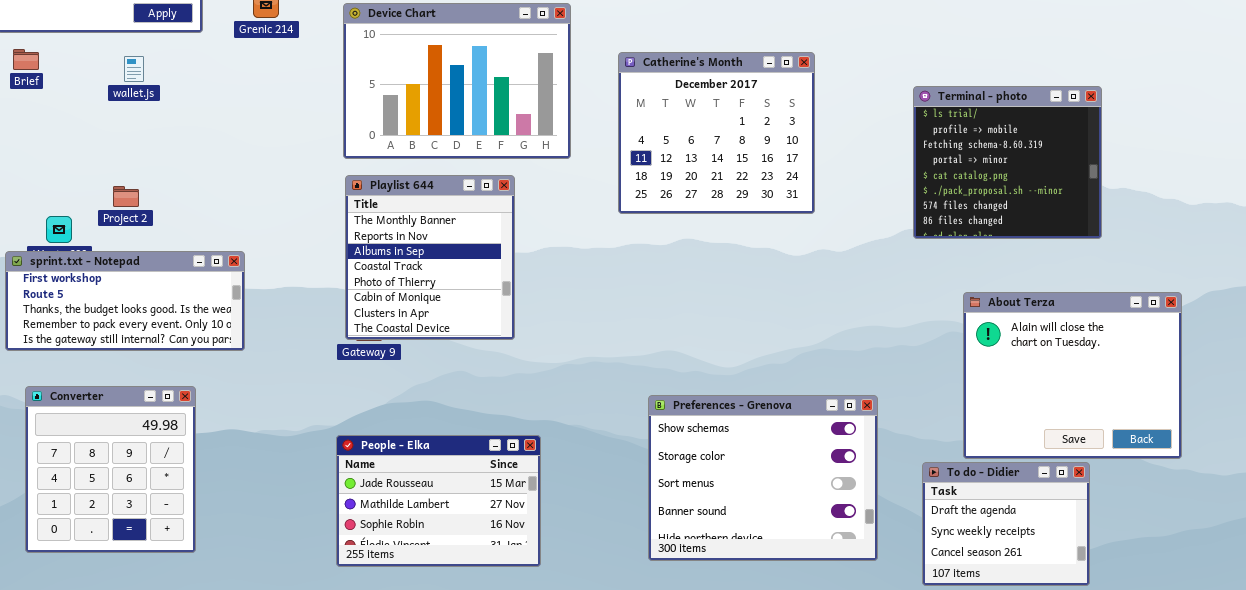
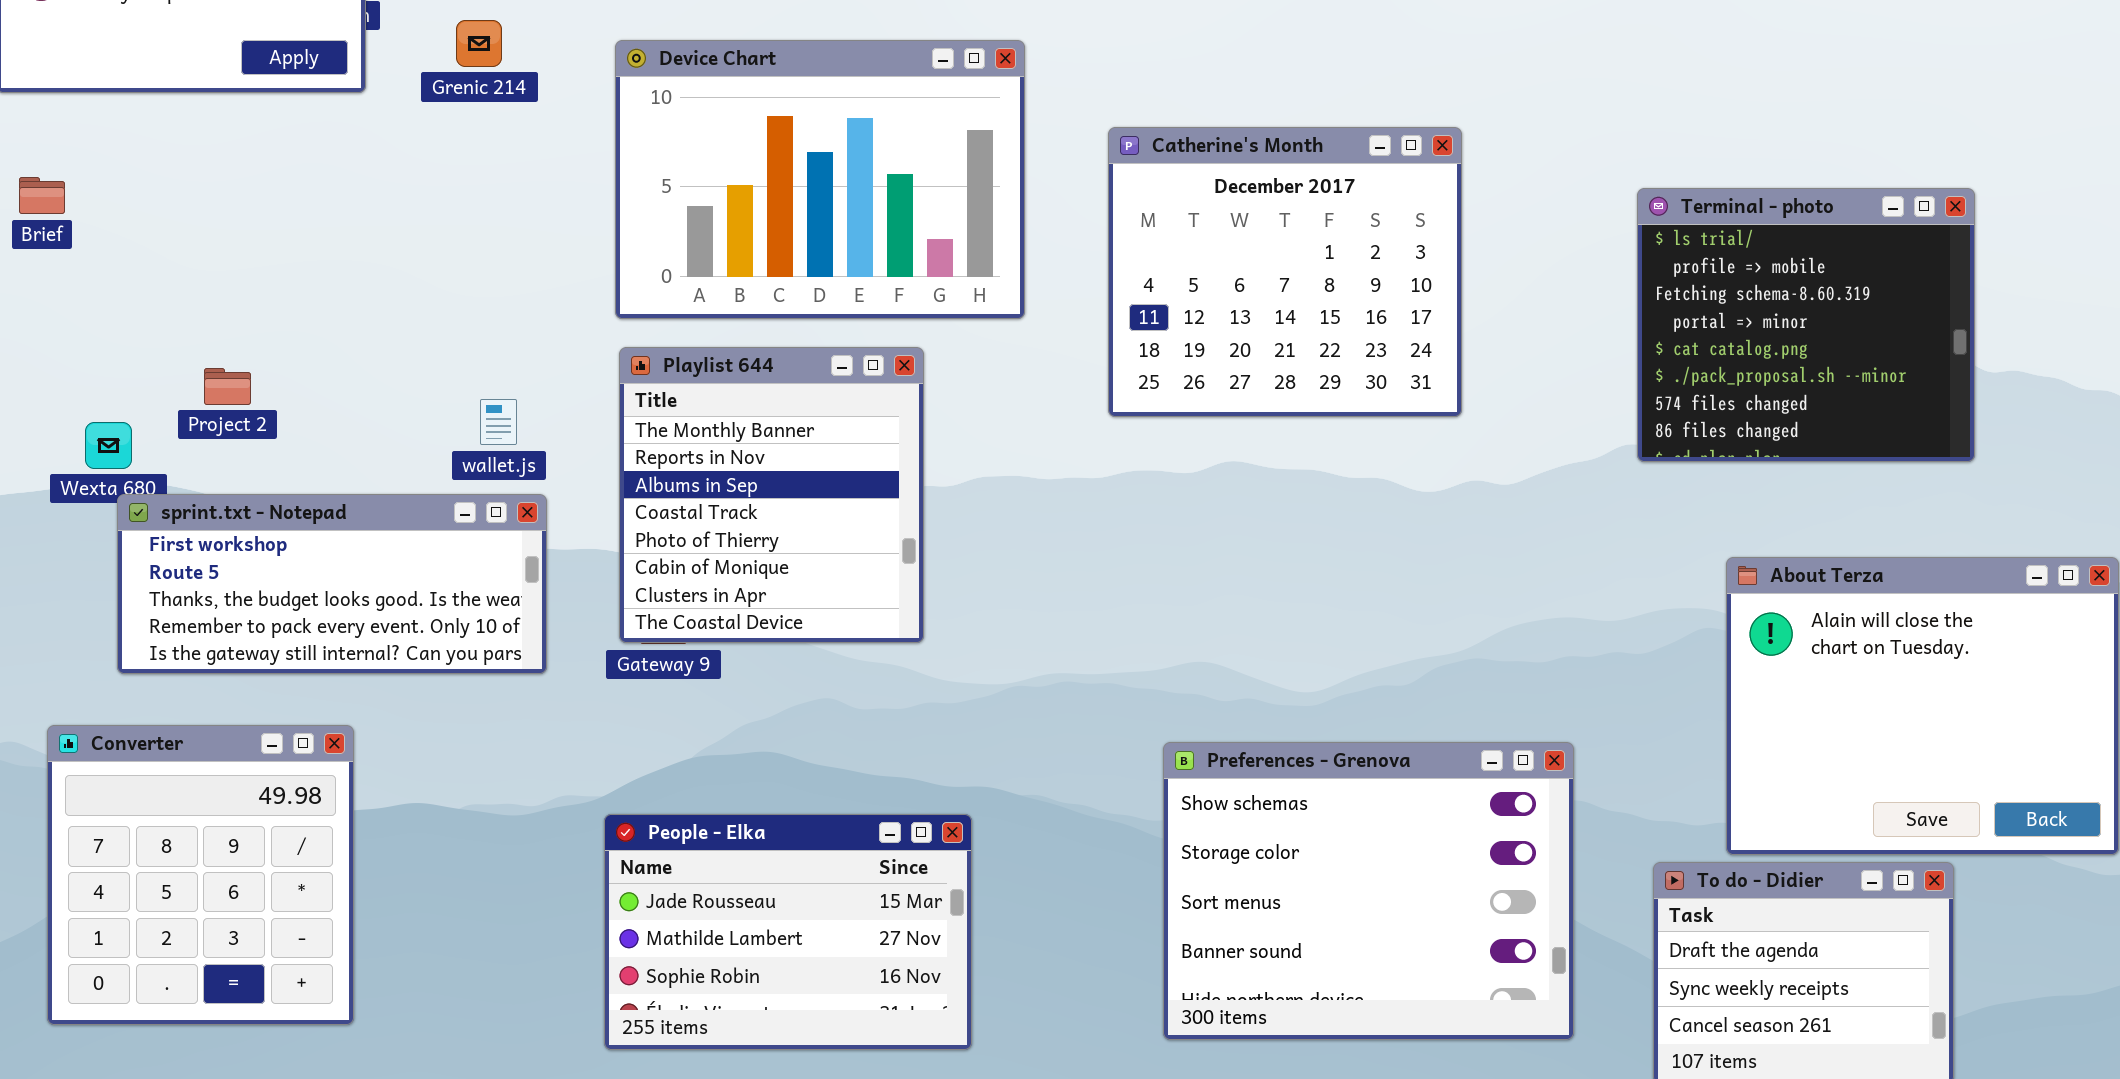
Brief: [13,49,39,70] -> [19,177,65,214], moved
wallet.js: [124,56,144,82] -> [480,399,517,445], moved
sprint.txt - Notepad: [5,251,245,351] -> [117,494,547,674], moved

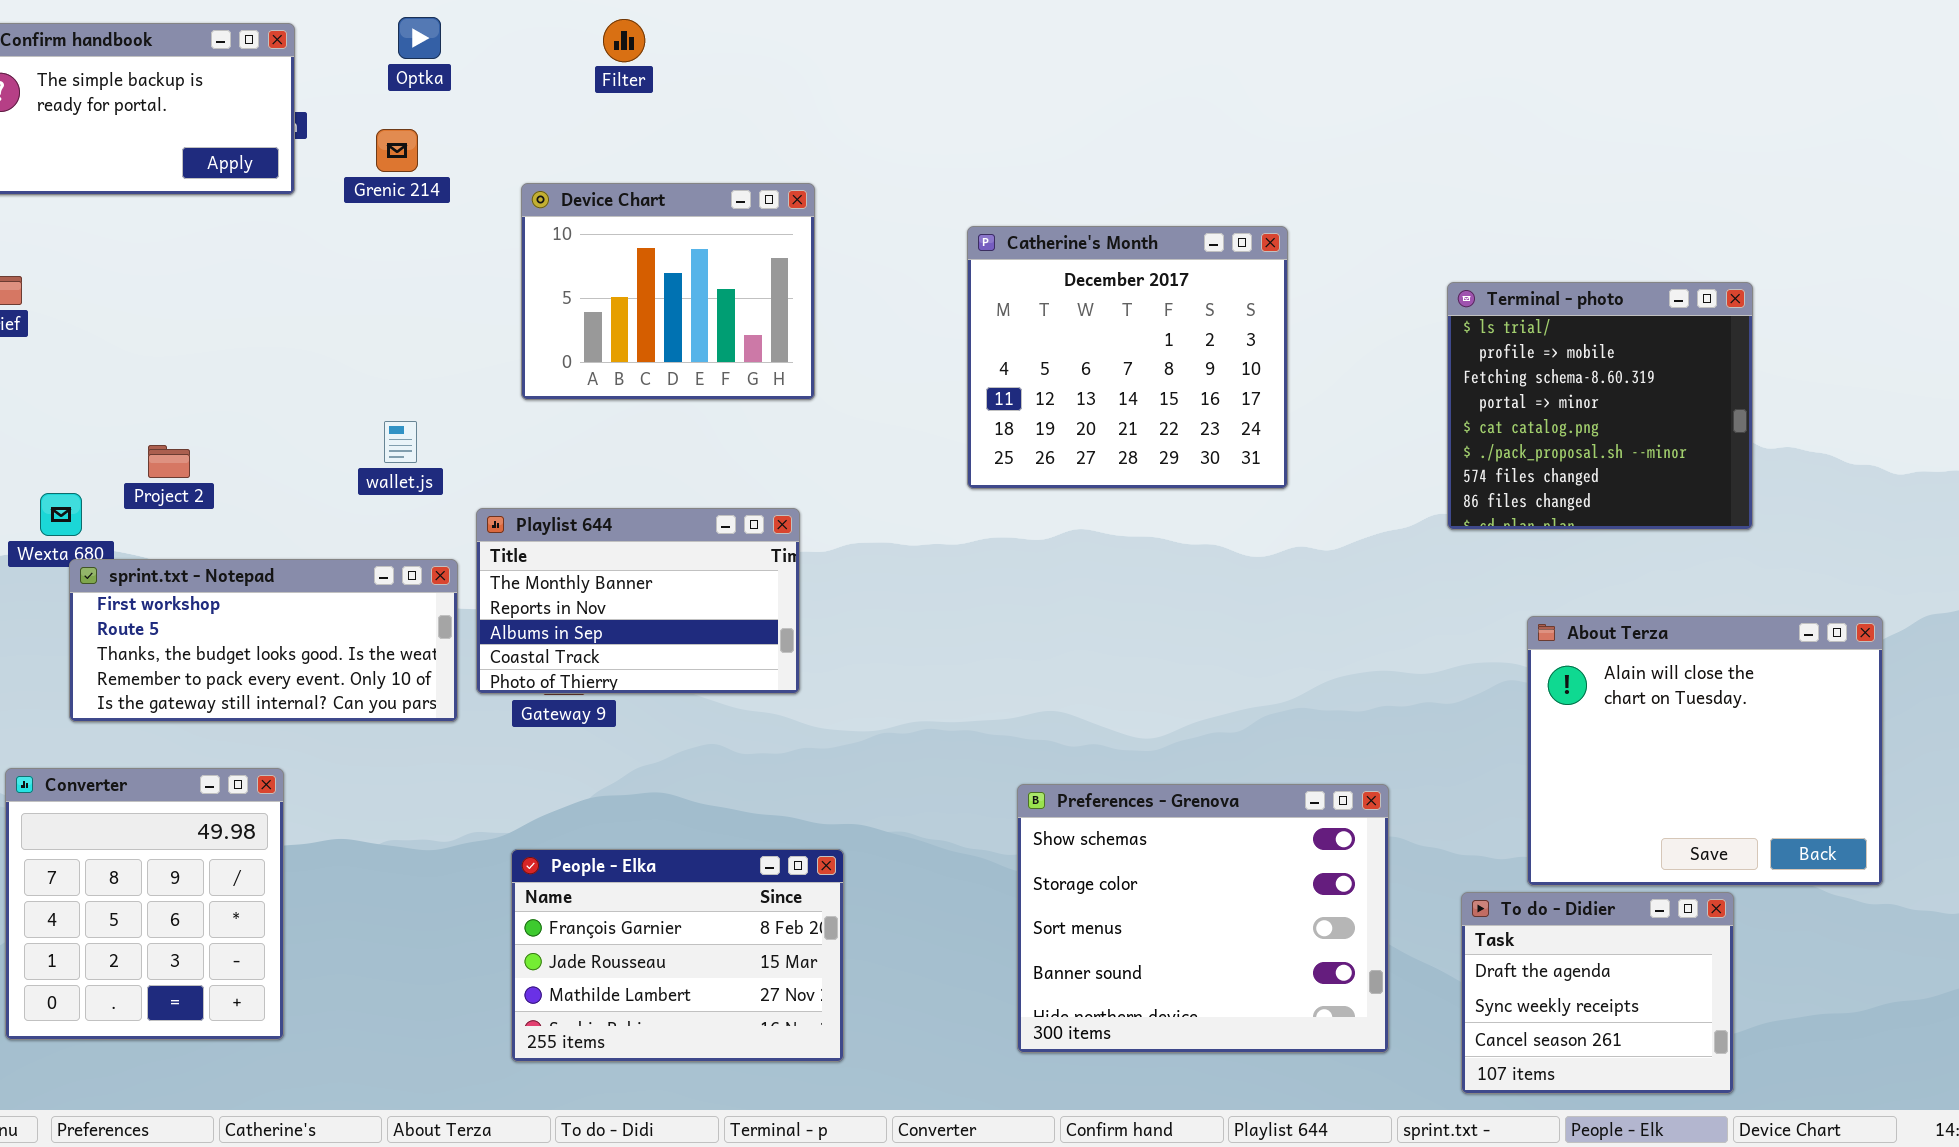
Device Chart: [615,40,1025,319] -> [521,183,815,400], resized
Playlist 644: [619,347,924,643] -> [476,508,800,694], resized
wallet.js: [480,399,517,445] -> [384,421,417,463], moved
People - Elka: [604,814,972,1050] -> [511,849,844,1062], scrolled up 1 row

